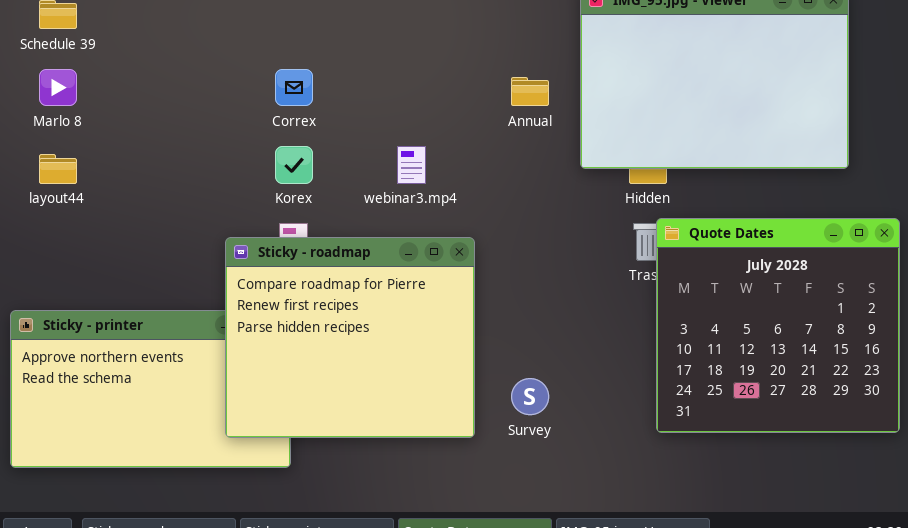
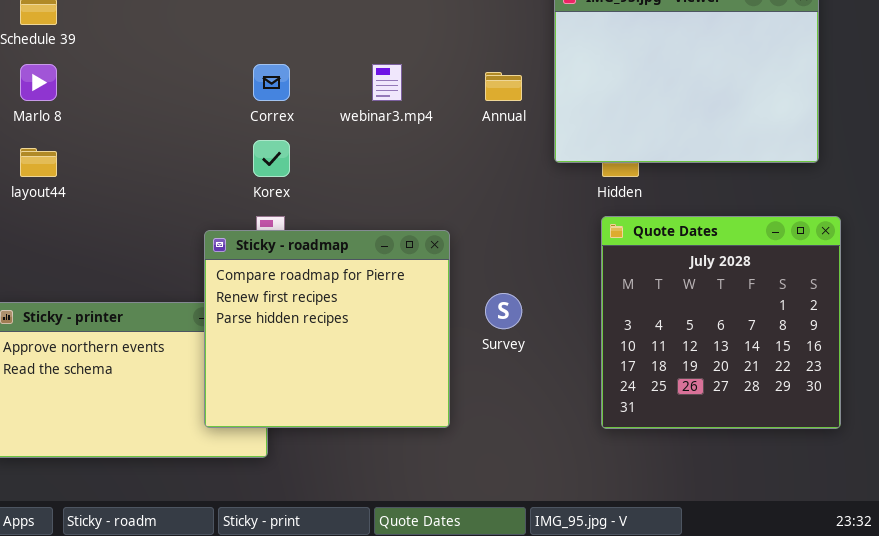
webinar3.mp4: [397,146,426,184] -> [372,64,402,101], moved
Quote Dates: [656,218,900,433] -> [601,216,841,429], moved
Survey: [511,378,549,415] -> [485,293,522,329], moved

